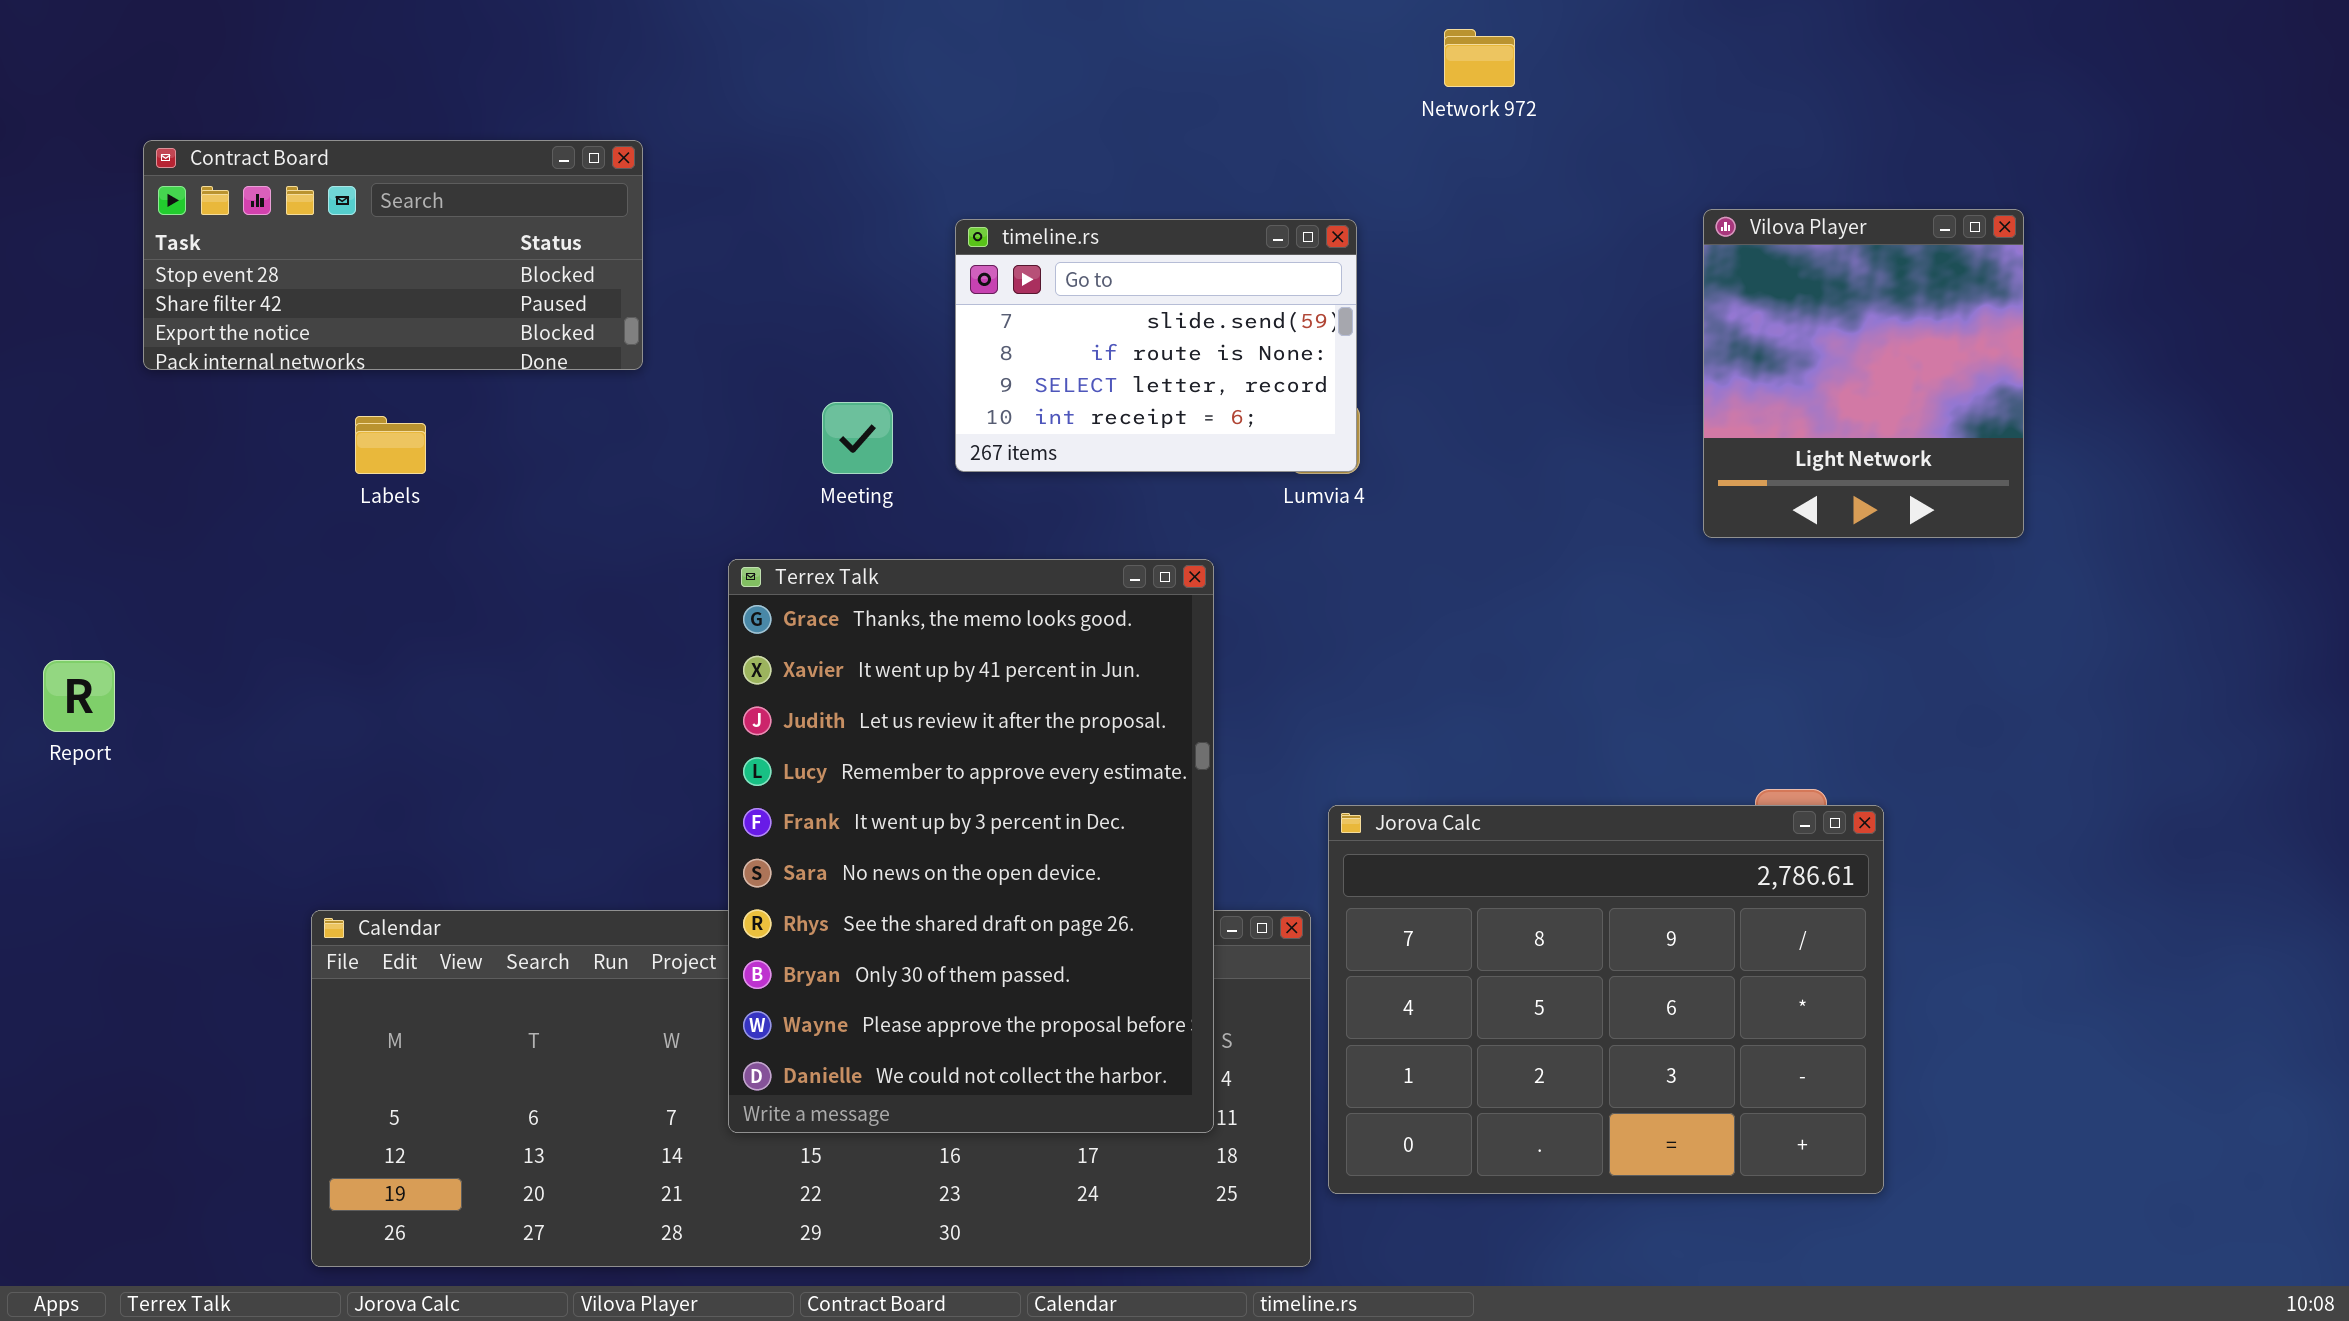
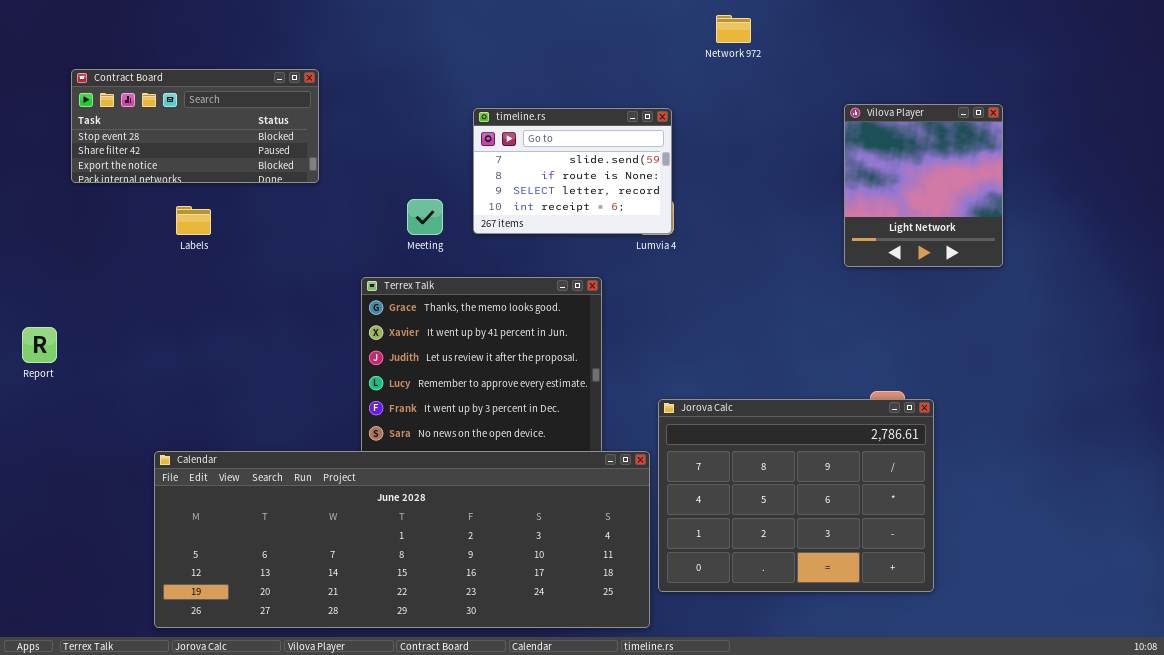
Calendar: [311,910,1311,1267] -> [154,451,650,628], raised

